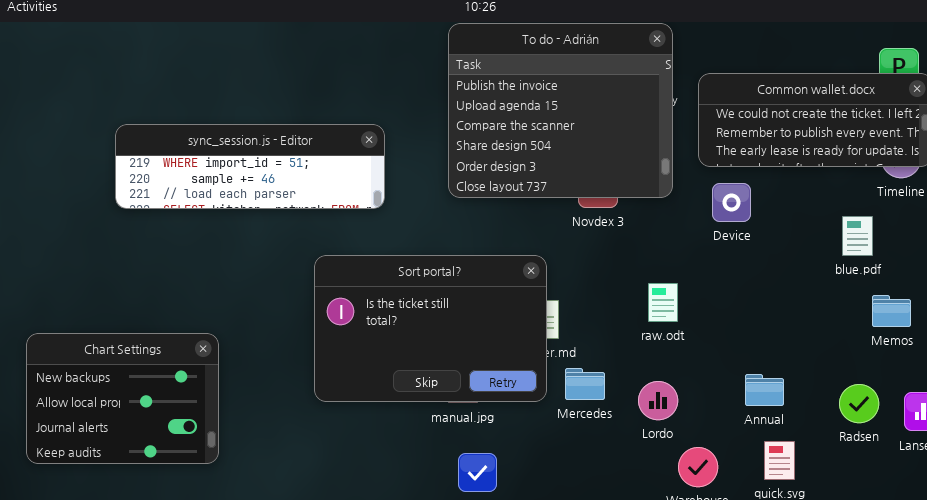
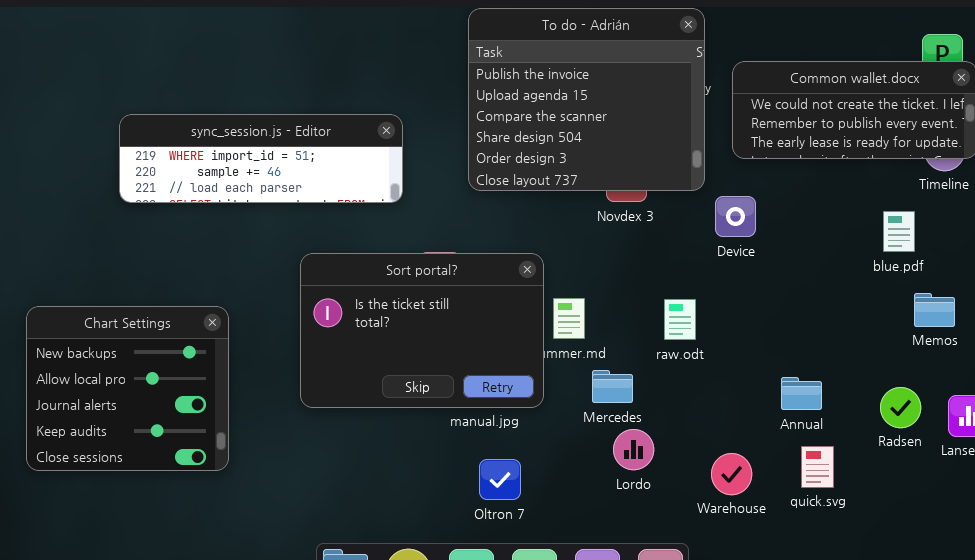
Device: [712,183,751,222] -> [715,196,756,237], moved
Sort portal?: [314,255,547,402] -> [300,253,544,408], moved
raw.odt: [648,283,678,322] -> [664,299,696,340], moved
Chart Settings: [26,333,219,464] -> [26,306,229,471], resized
Lordo: [638,381,678,420] -> [613,429,654,470], moved

